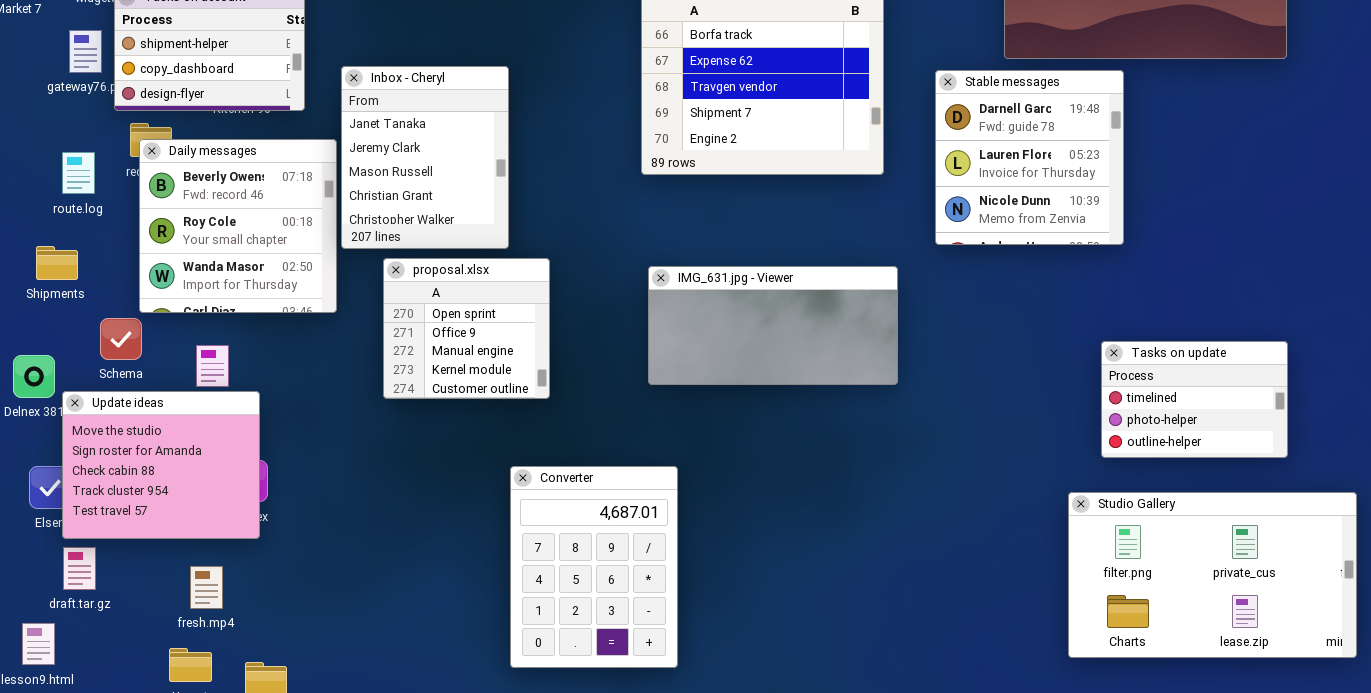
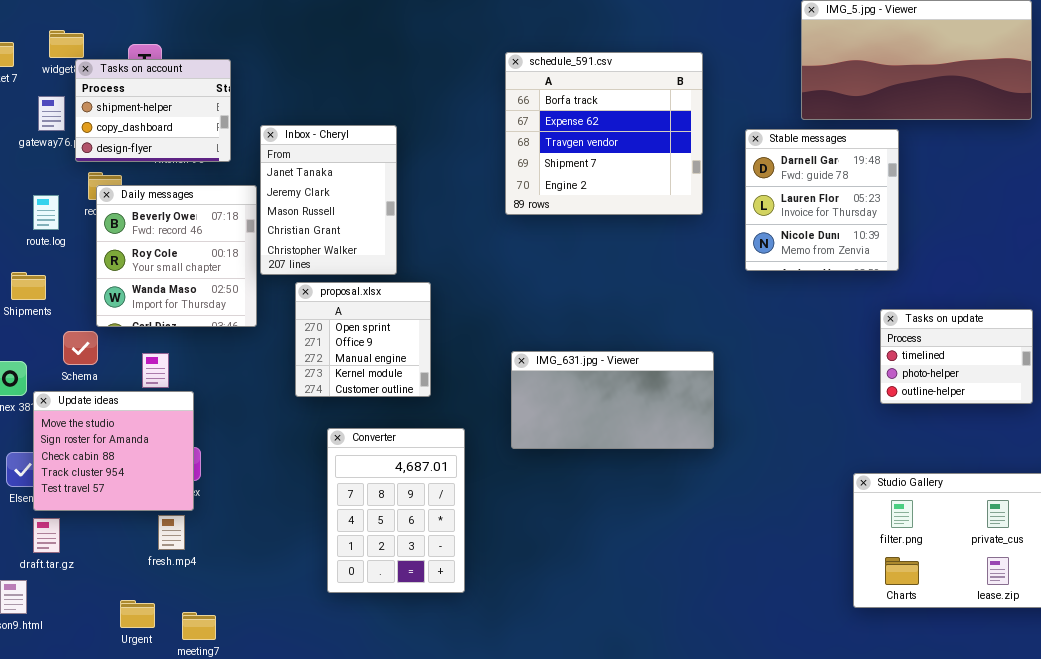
IMG_631.jpg - Viewer: [648,266,898,385] -> [511,351,714,449], moved
Tasks on update: [1101,341,1288,458] -> [880,309,1033,404], moved
Converter: [510,466,678,668] -> [327,428,465,593], moved
fresh.mp4: [190,566,223,609] -> [158,515,185,550], moved

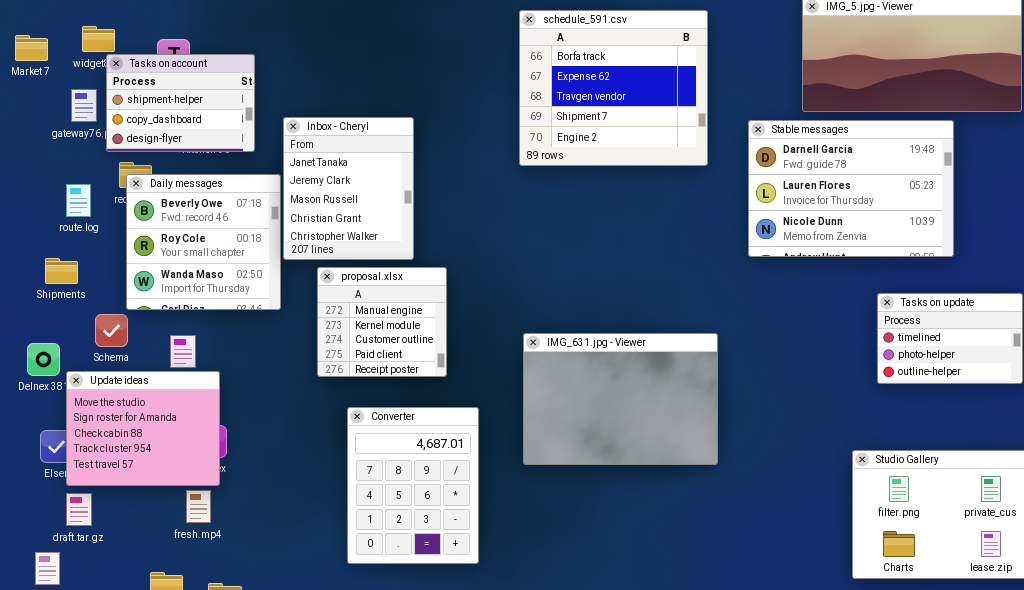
schedule_591.csv: [505,52,703,215] -> [519,10,708,166], moved
Stable messages: [745,129,899,271] -> [748,120,954,257], resized
proposal.xlsx: [295,282,431,397] -> [317,267,447,377], scrolled down 2 rows
IMG_631.jpg - Viewer: [511,351,714,449] -> [523,333,718,465], resized

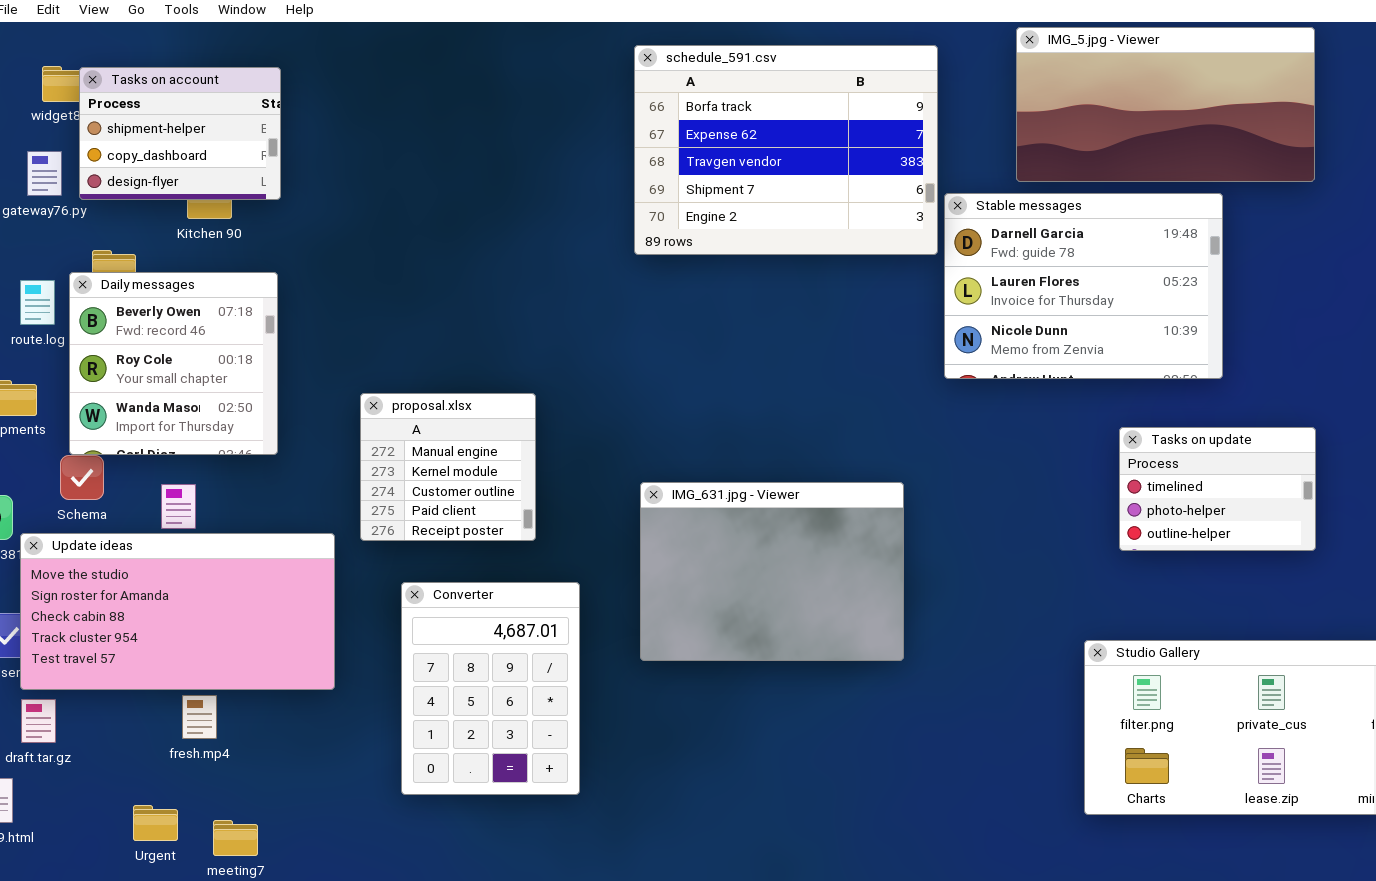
schedule_591.csv: [519,10,708,166] -> [634,45,938,255], resized
Tasks on account: [106,54,255,152] -> [79,67,281,200], moved
Inbox - Cheryl: [283,117,414,260] -> none, closed
Daily messages: [126,174,281,310] -> [69,272,278,455], moved
Update ideas: [66,371,220,486] -> [20,533,335,690], resized

